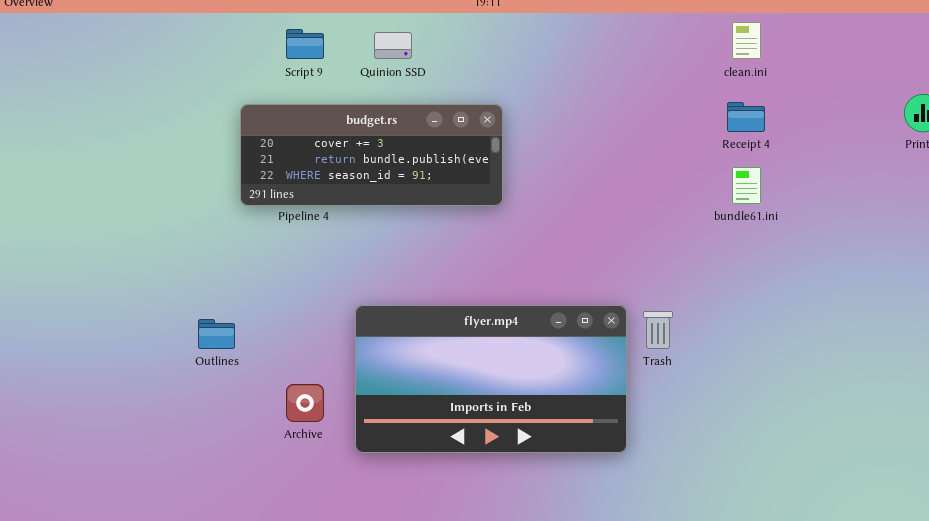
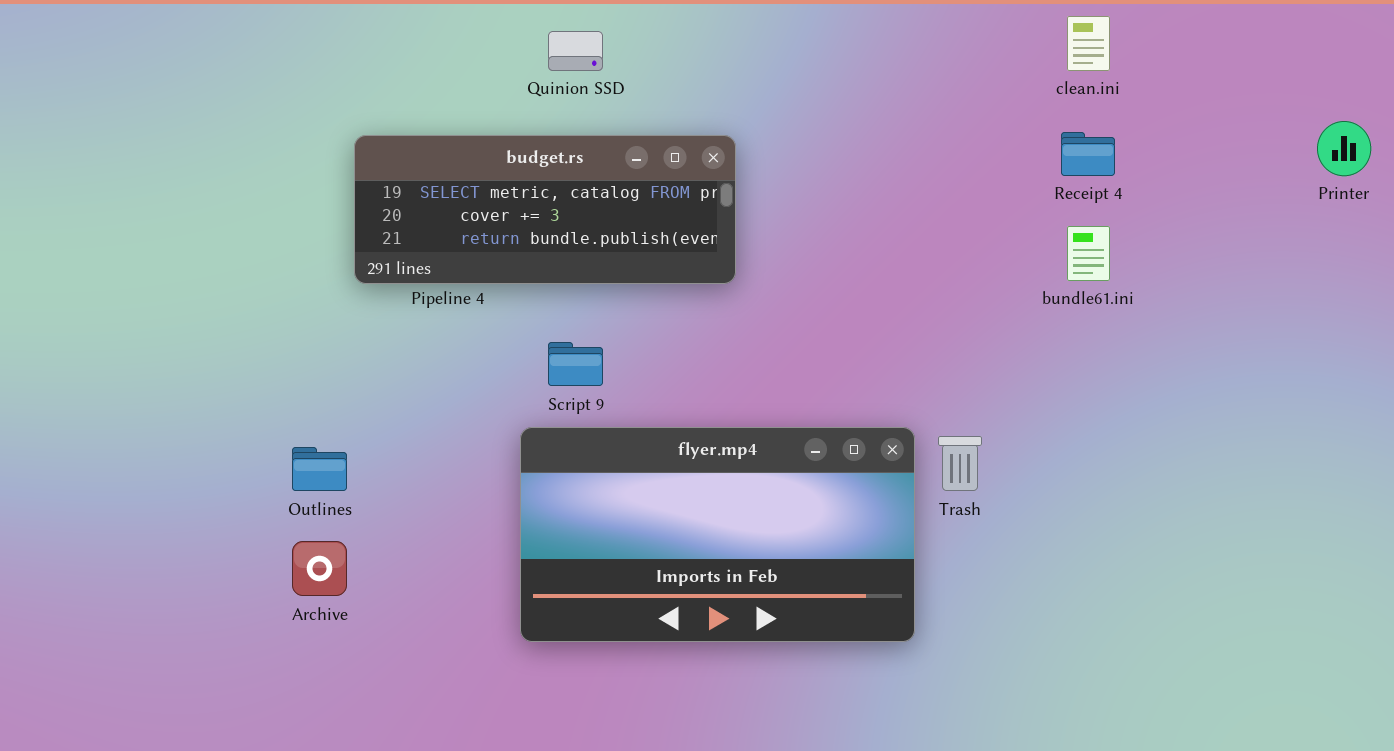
Script 9: [286,29,324,59] -> [548,342,603,386], moved
budget.rs: [240,104,503,206] -> [354,135,736,284], scrolled up 1 row
Archive: [286,384,324,422] -> [292,541,347,596], moved

